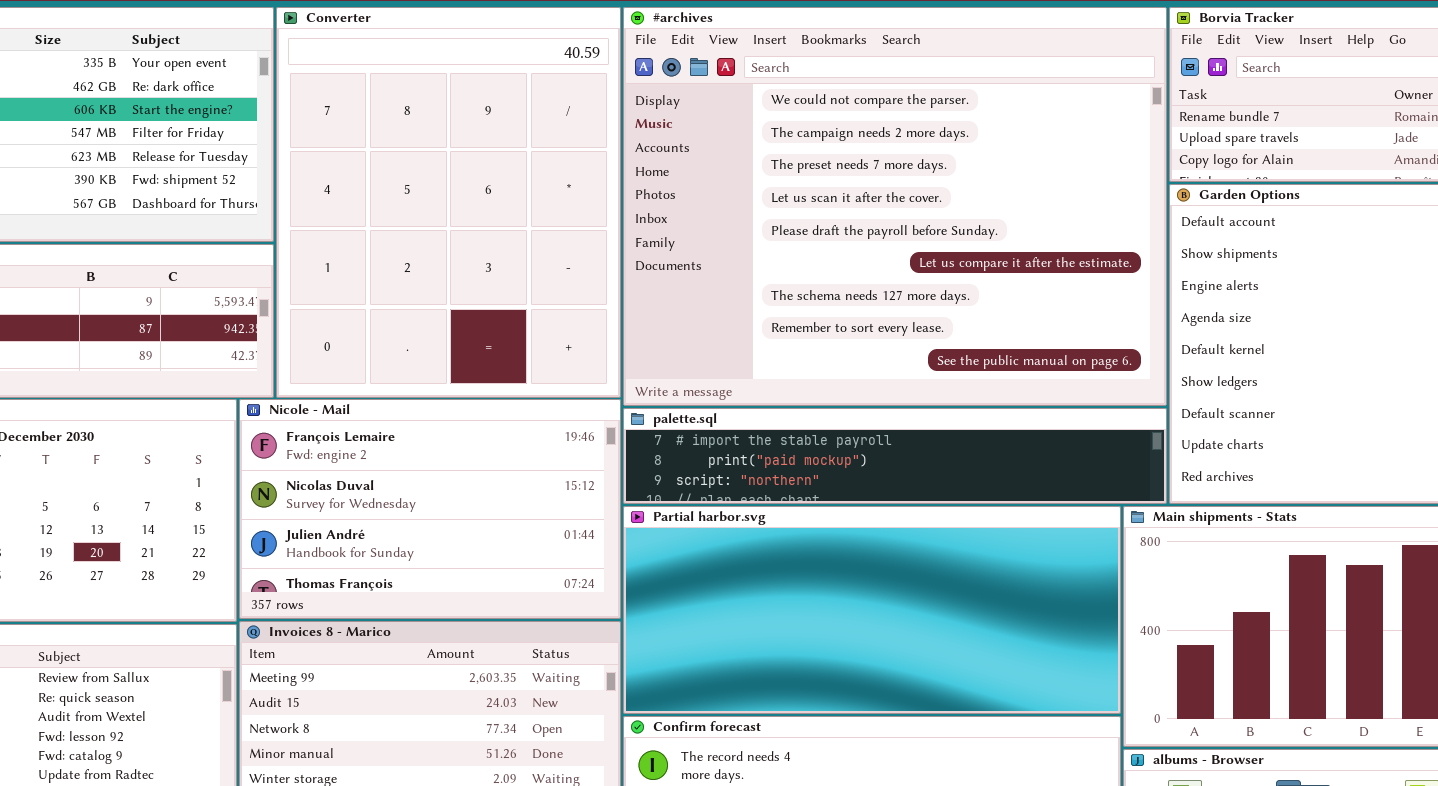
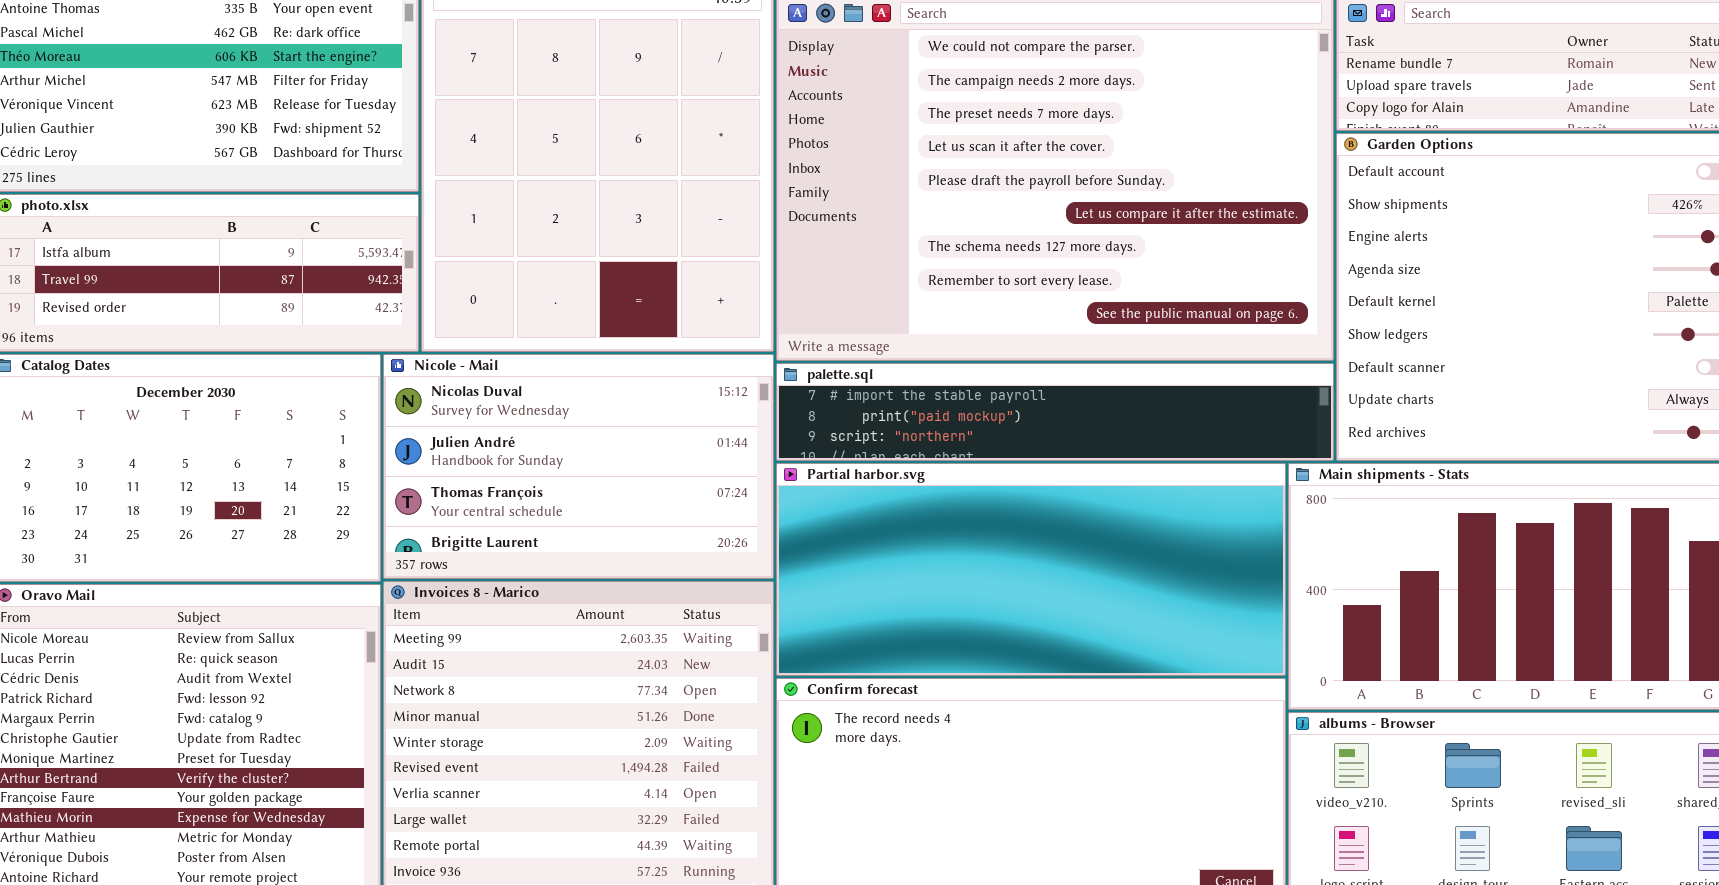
Nicole - Mail: [239,399,621,619] -> [383,354,774,579], scrolled down 1 row

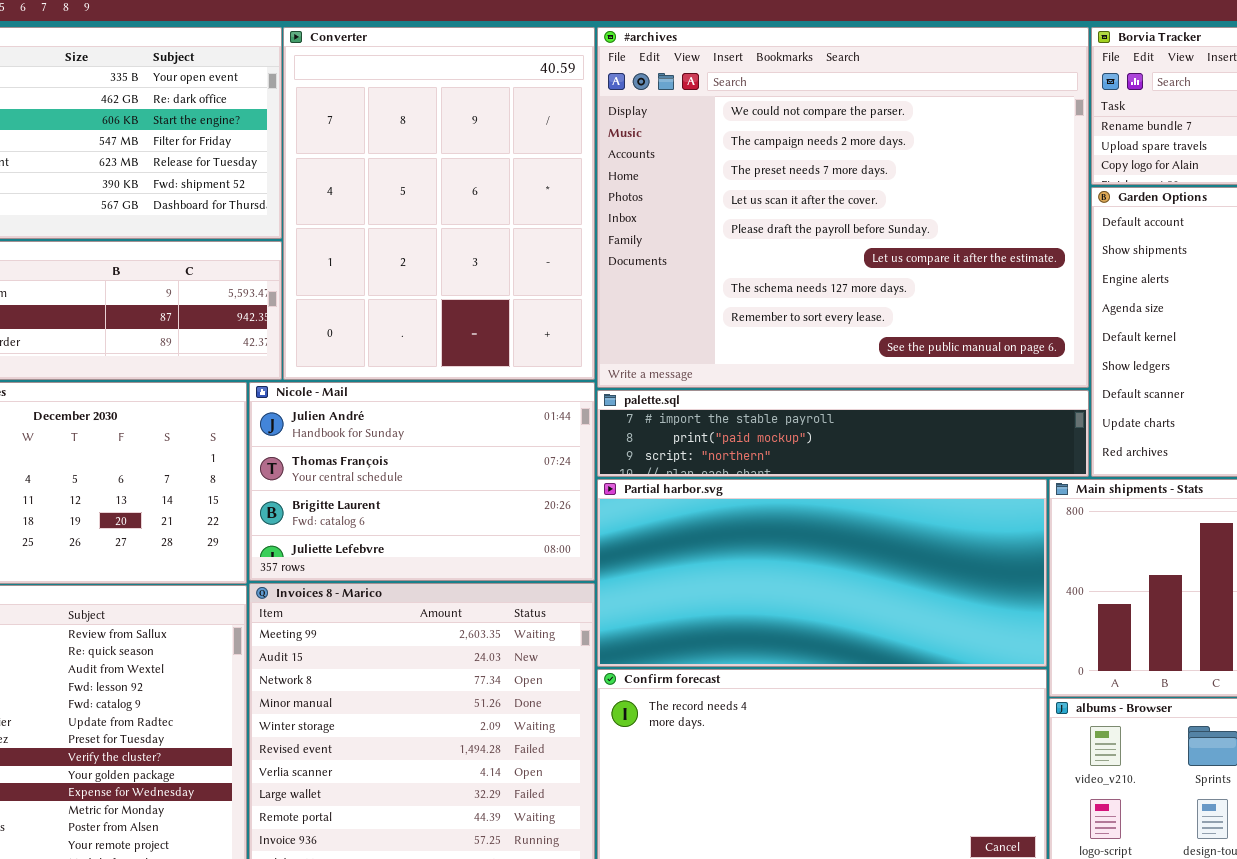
Nicole - Mail: [383,354,774,579] -> [249,382,595,581], scrolled down 1 row

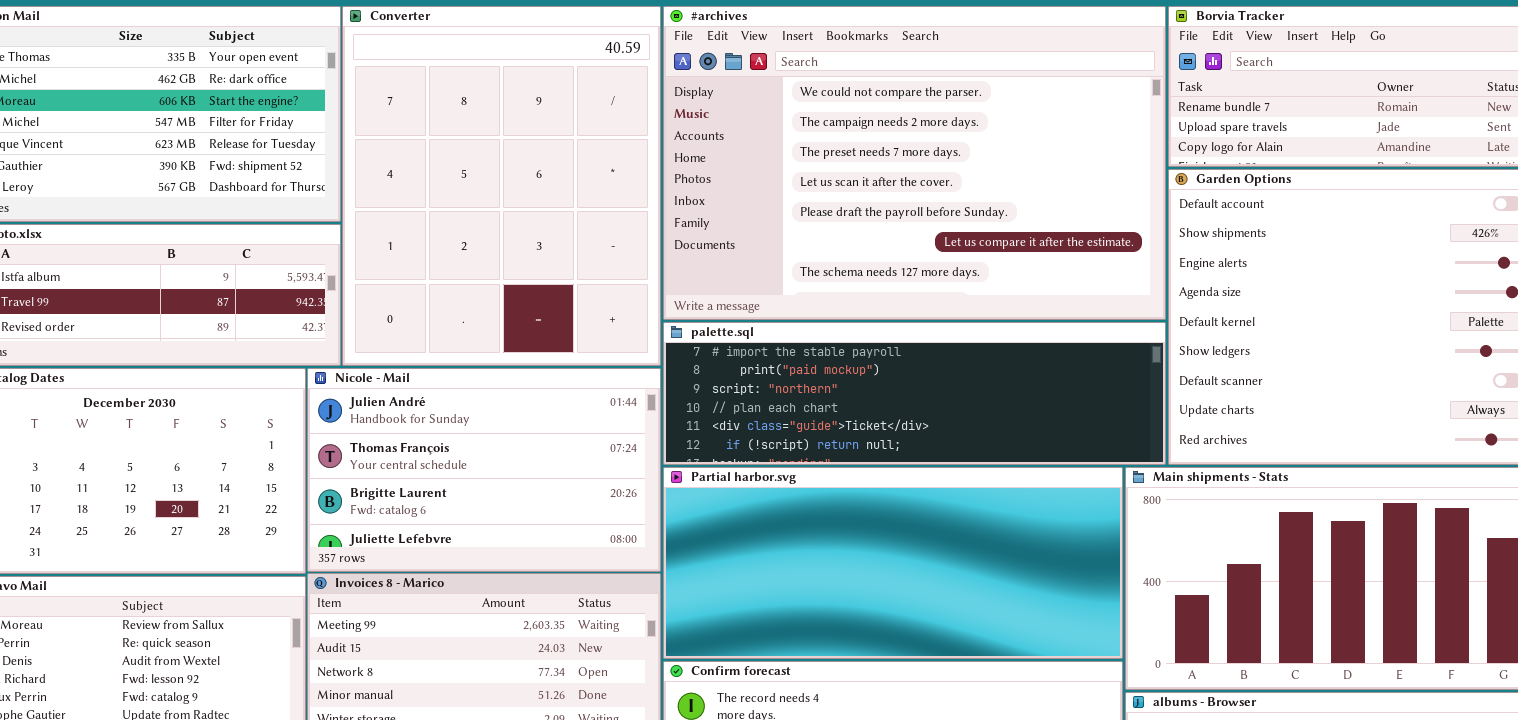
#archives: [597,27,1089,388] -> [663,6,1166,320], resized
palette.sql: [597,390,1089,477] -> [663,322,1166,465], resized

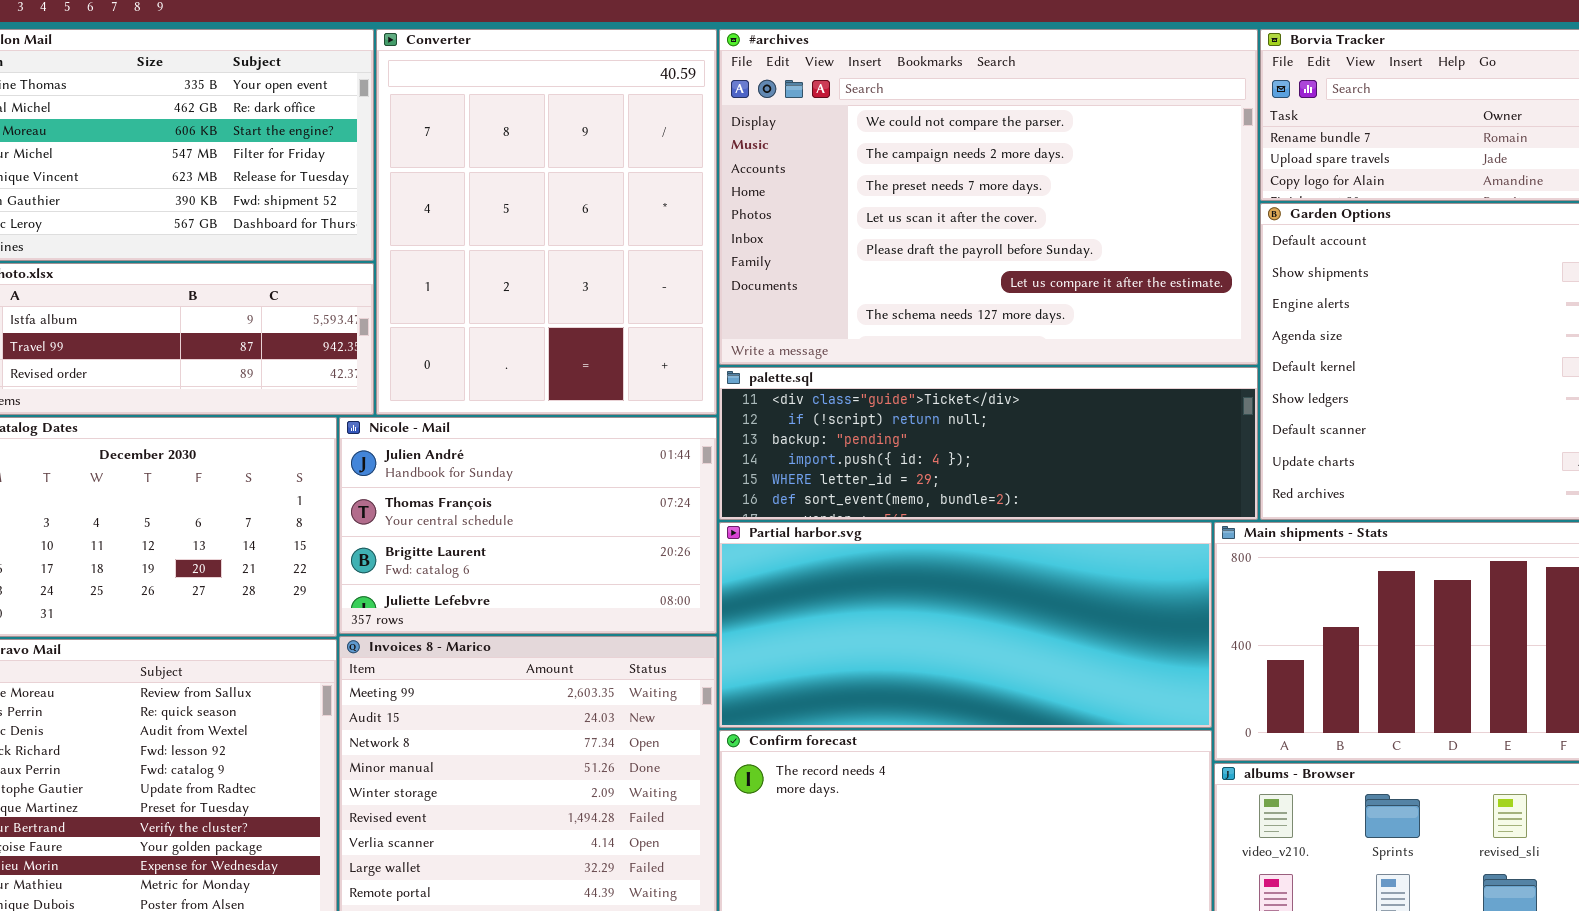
palette.sql: [663,322,1166,465] -> [719,367,1258,520], scrolled down 4 rows

